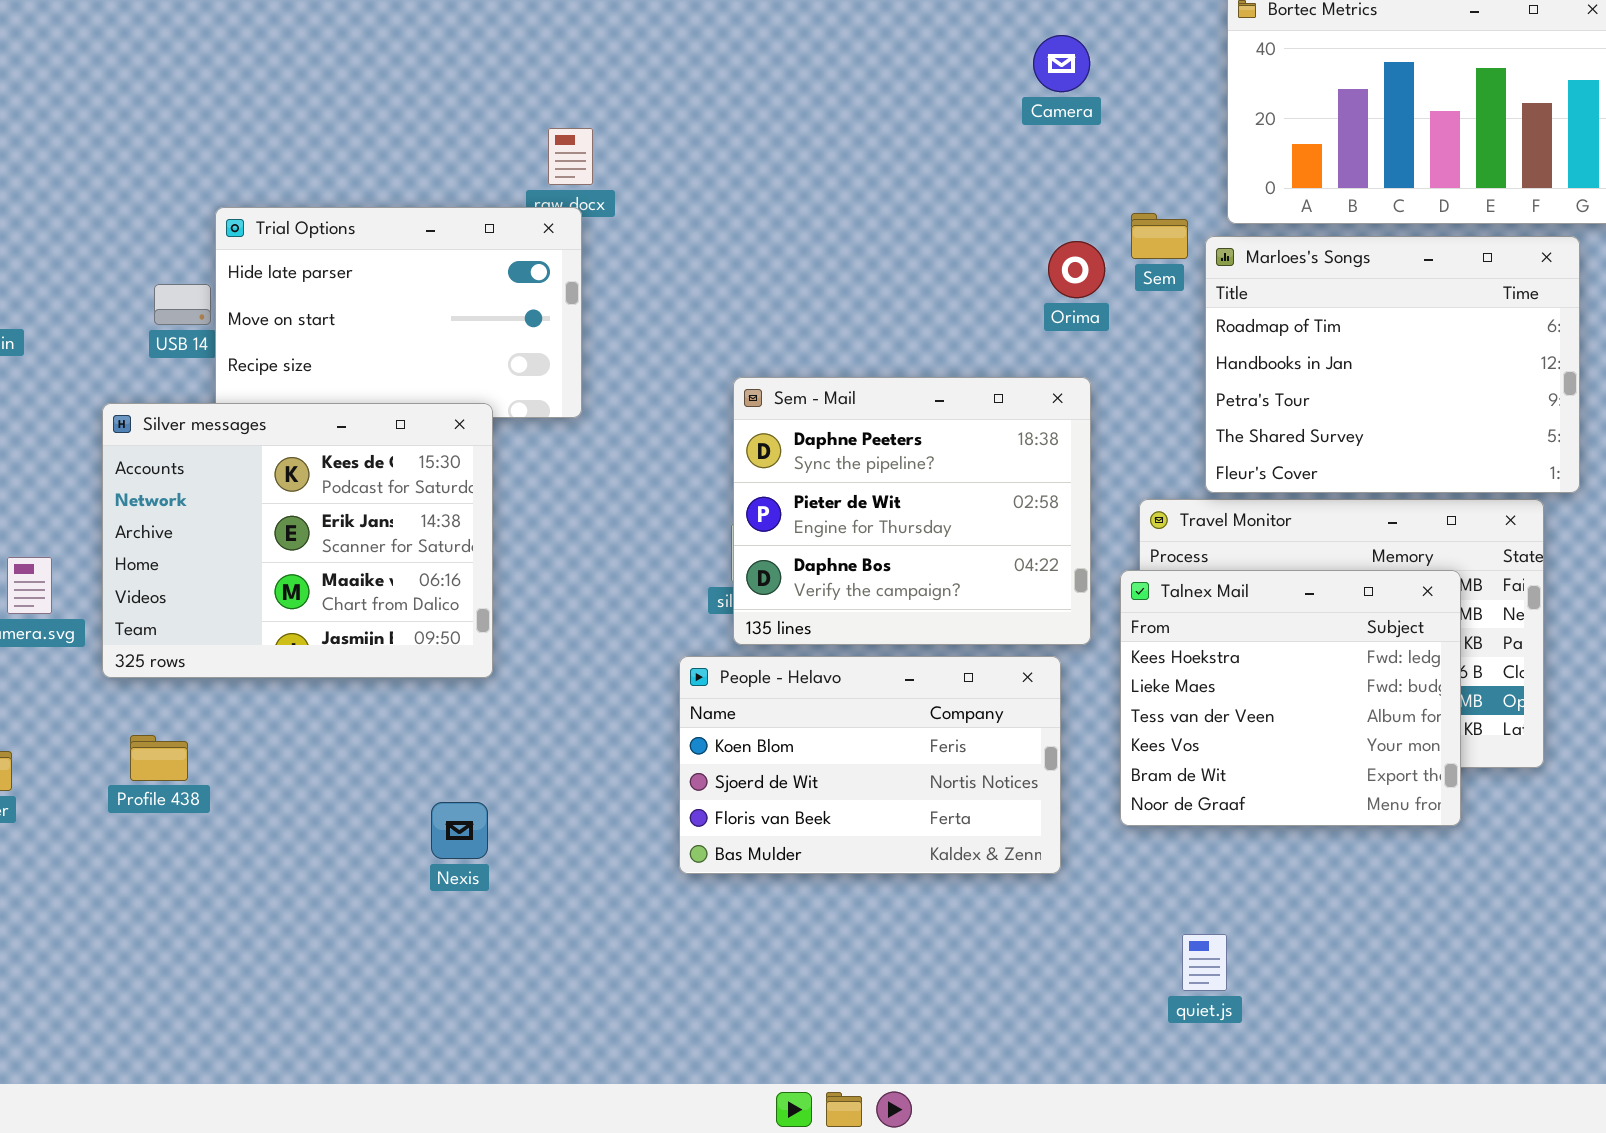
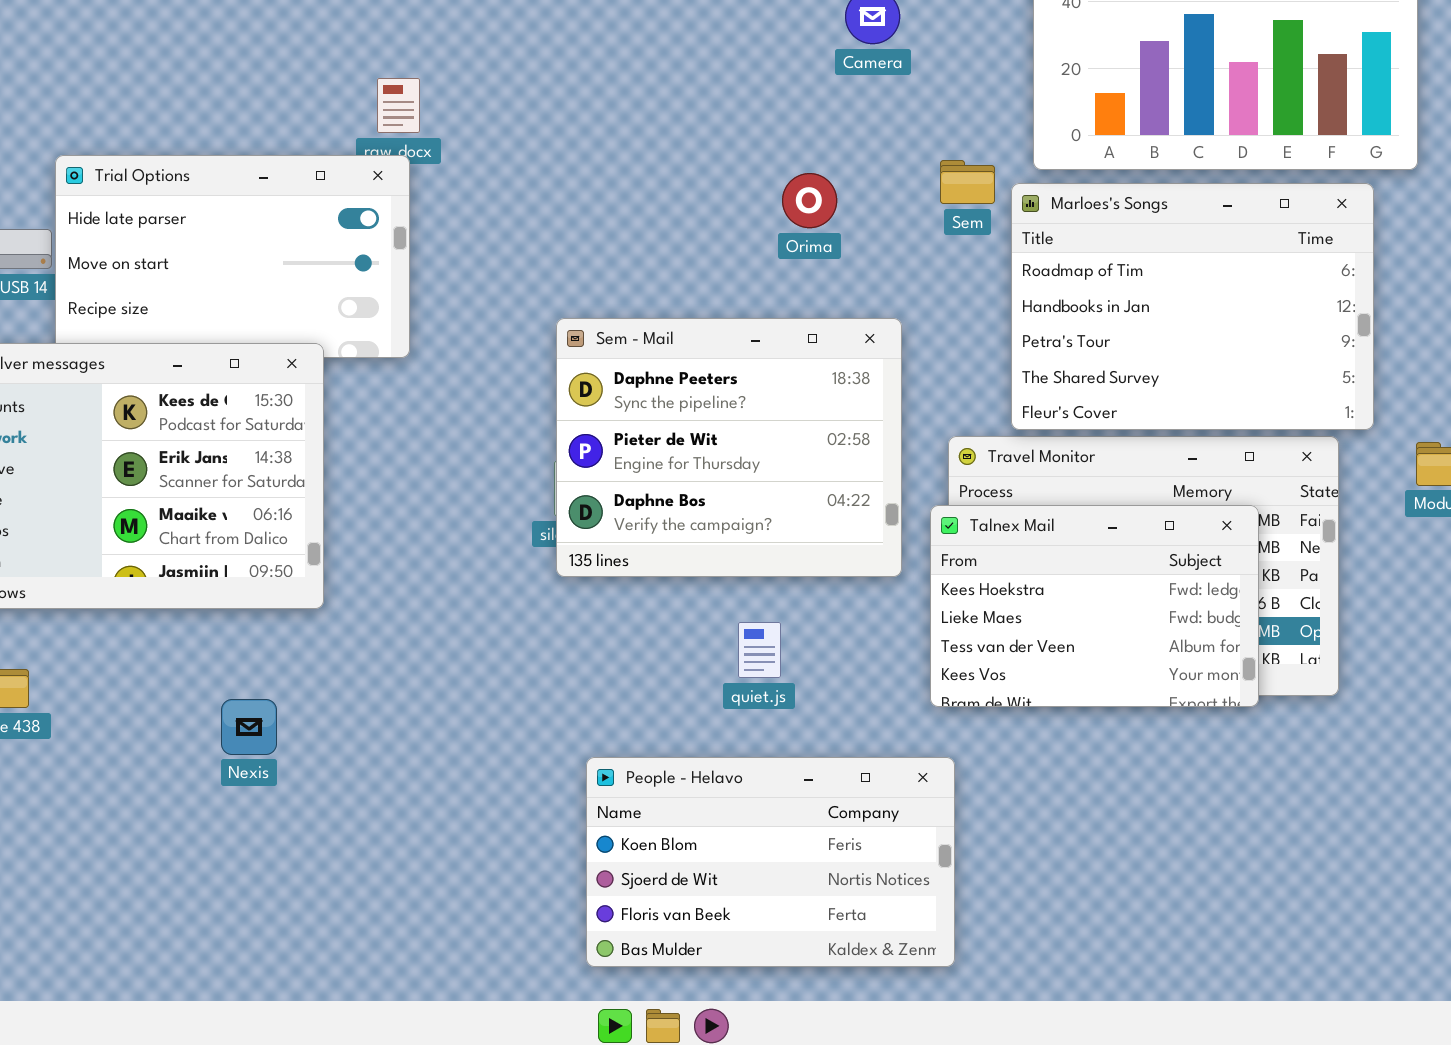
Orima: [1048,241,1105,298] -> [782,173,837,228], moved
Talnex Mail: [1120,570,1461,826] -> [930,505,1259,707], resized
People - Helavo: [679,656,1061,874] -> [586,757,955,967], moved
Nexis: [431,802,488,859] -> [221,699,277,755], moved
quiet.js: [1182,934,1227,991] -> [738,622,781,678], moved

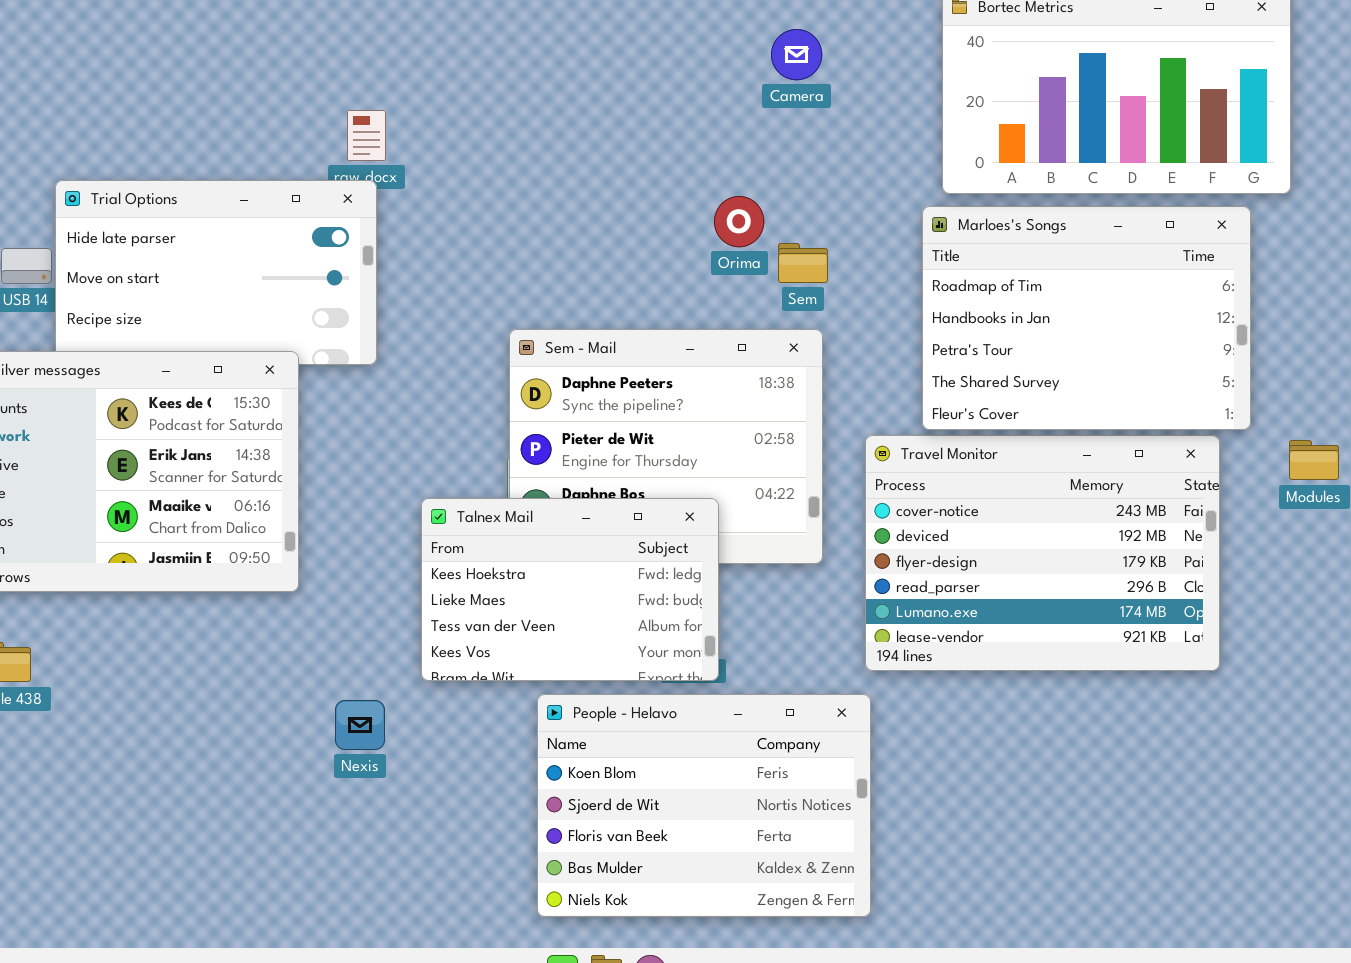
Sem: [940,160,995,204] -> [778,243,828,283], moved
Talnex Mail: [930,505,1259,707] -> [421,498,719,681], moved
Nexis: [221,699,277,755] -> [335,700,385,750], moved
People - Helavo: [586,757,955,967] -> [537,694,871,917], resized

